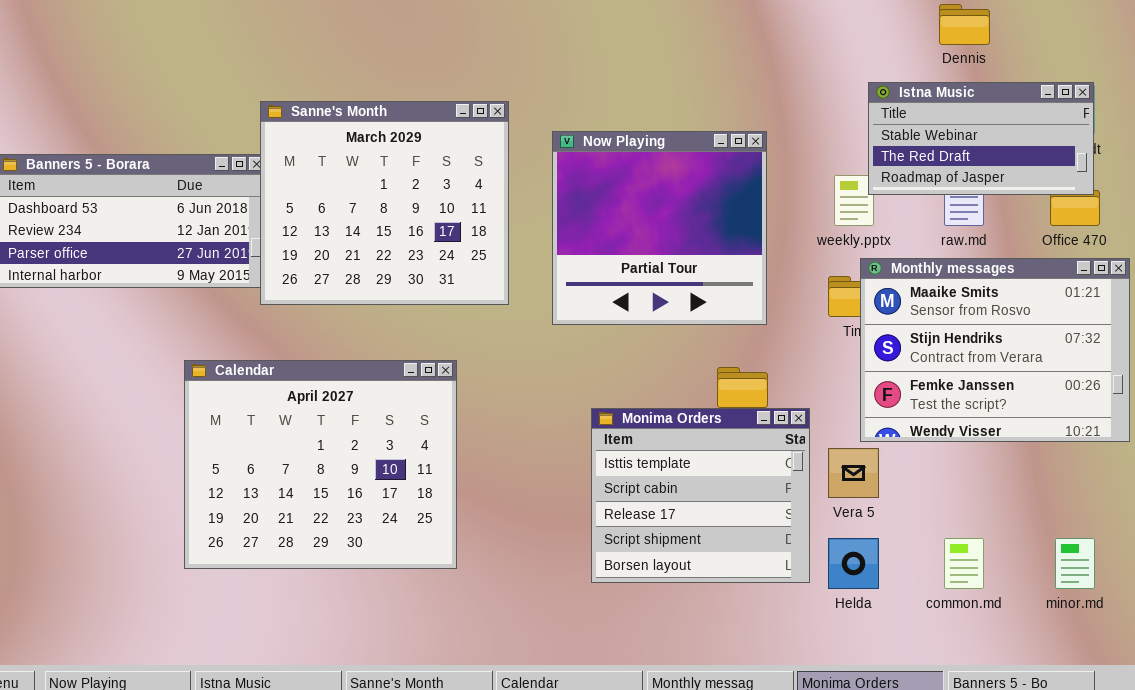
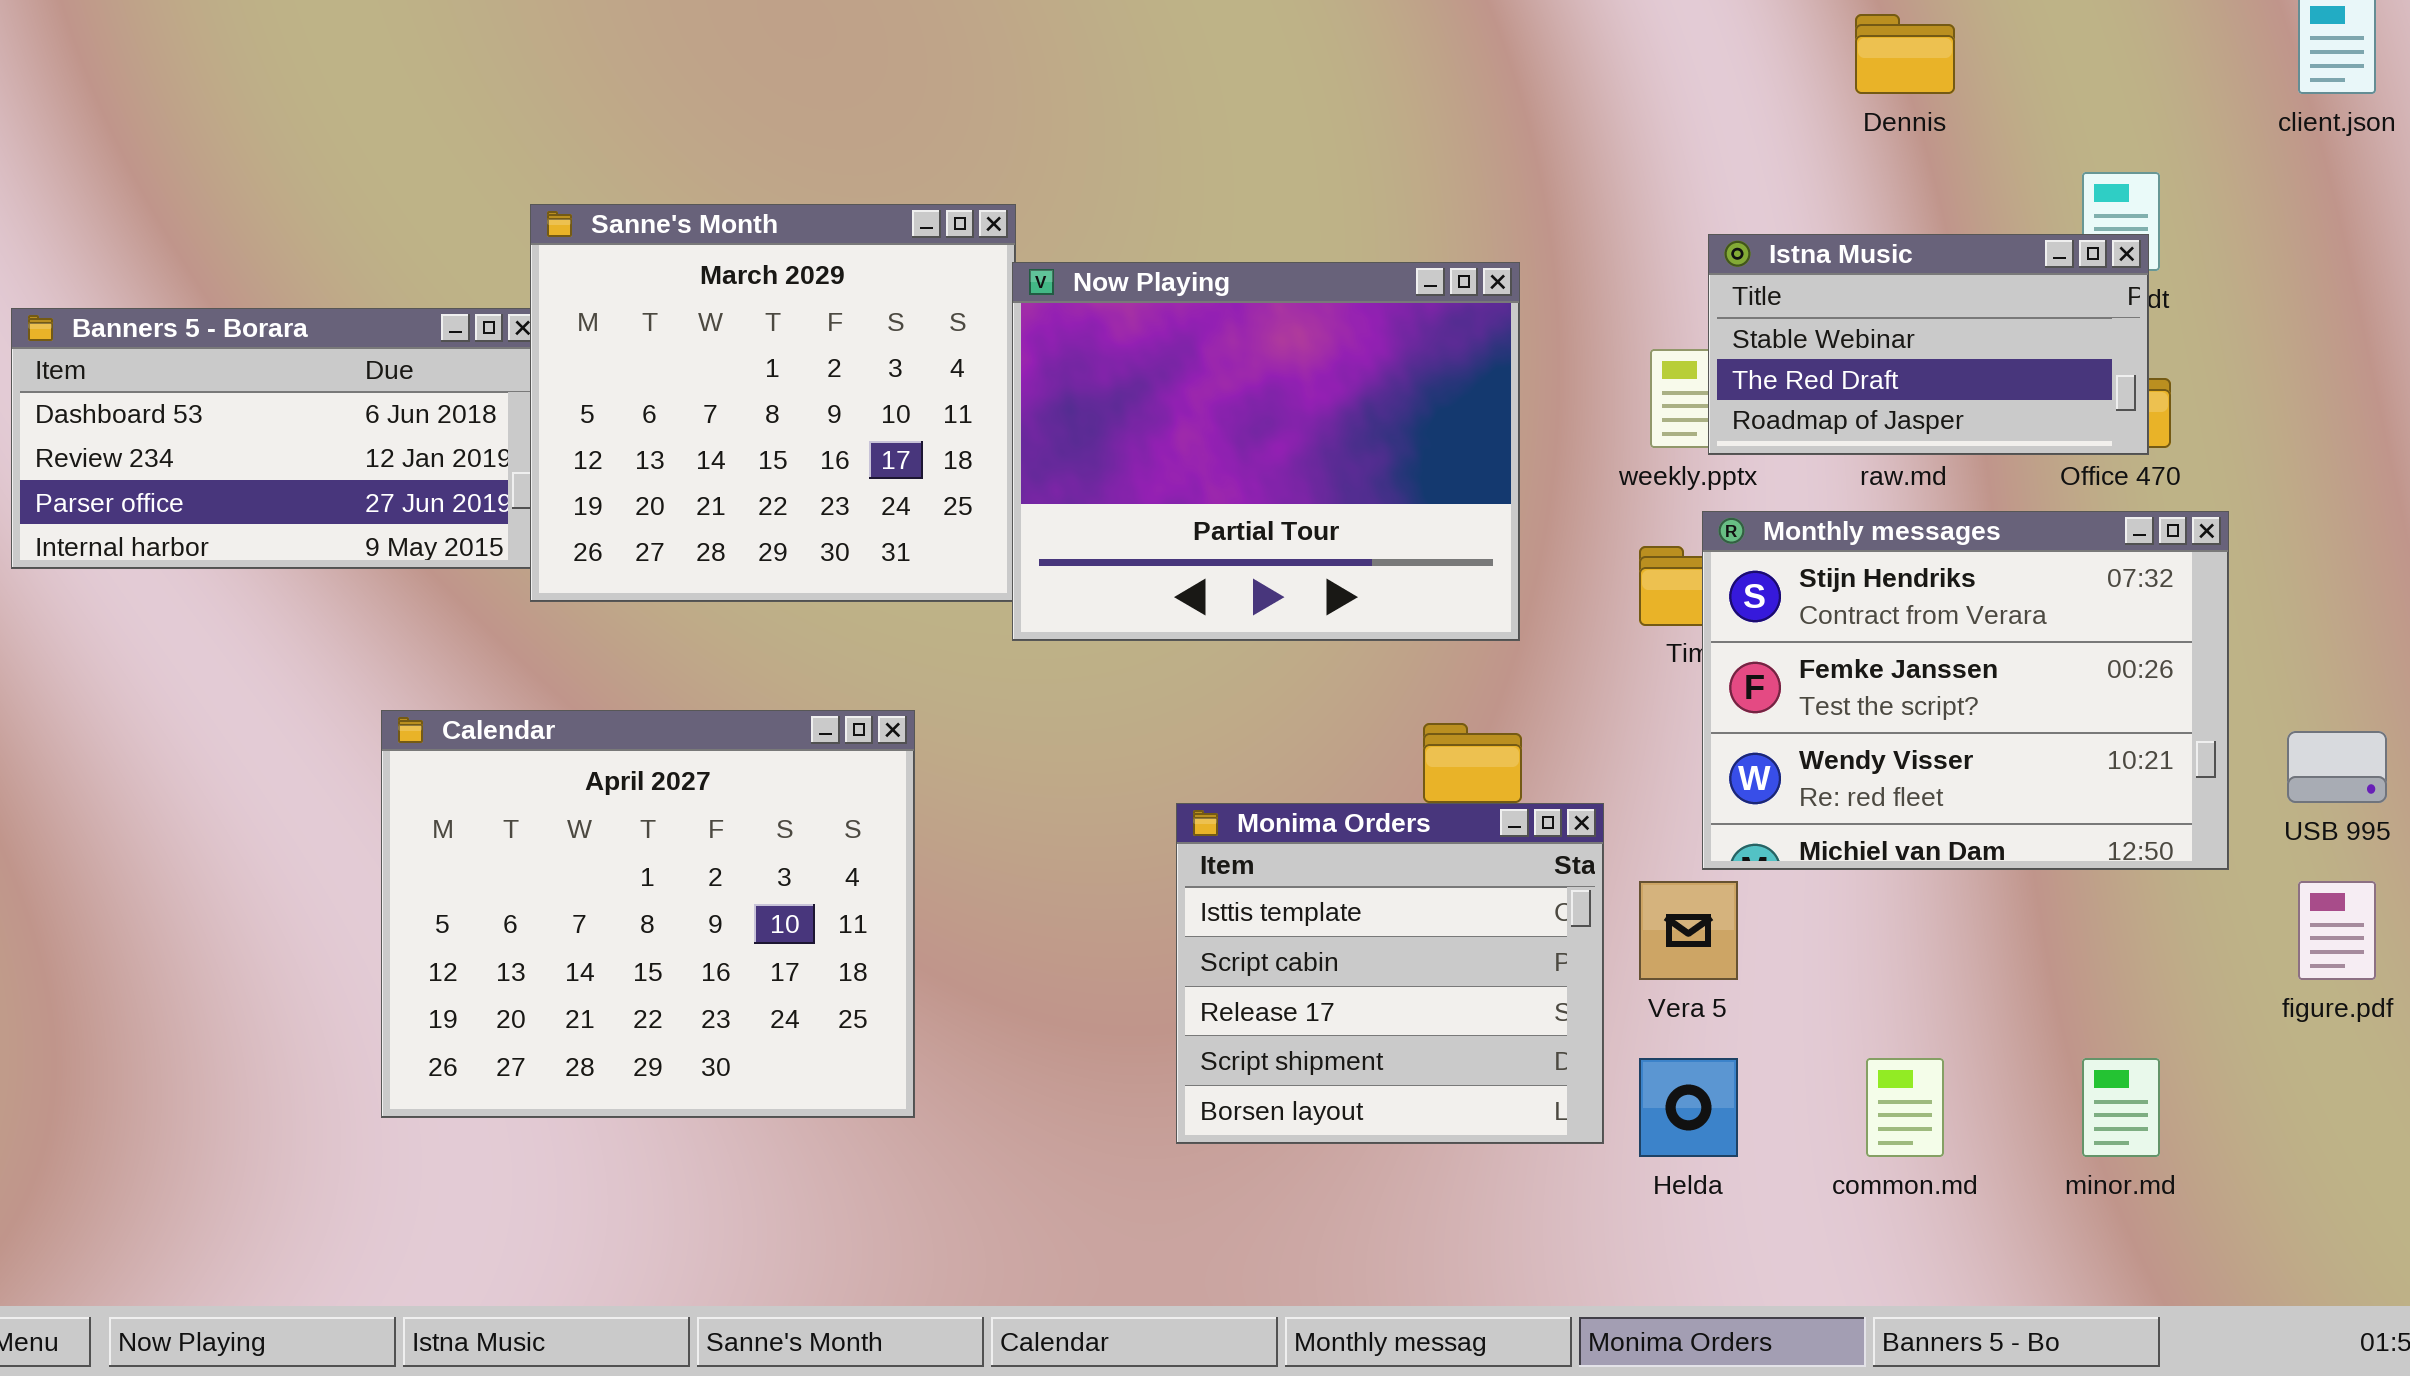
Istna Music: [868,82,1094,195] -> [1708,234,2149,455], moved
Now Playing: [552,131,767,325] -> [1012,262,1520,641], resized
Monthly messages: [860,258,1130,442] -> [1702,511,2229,870], scrolled down 1 row

